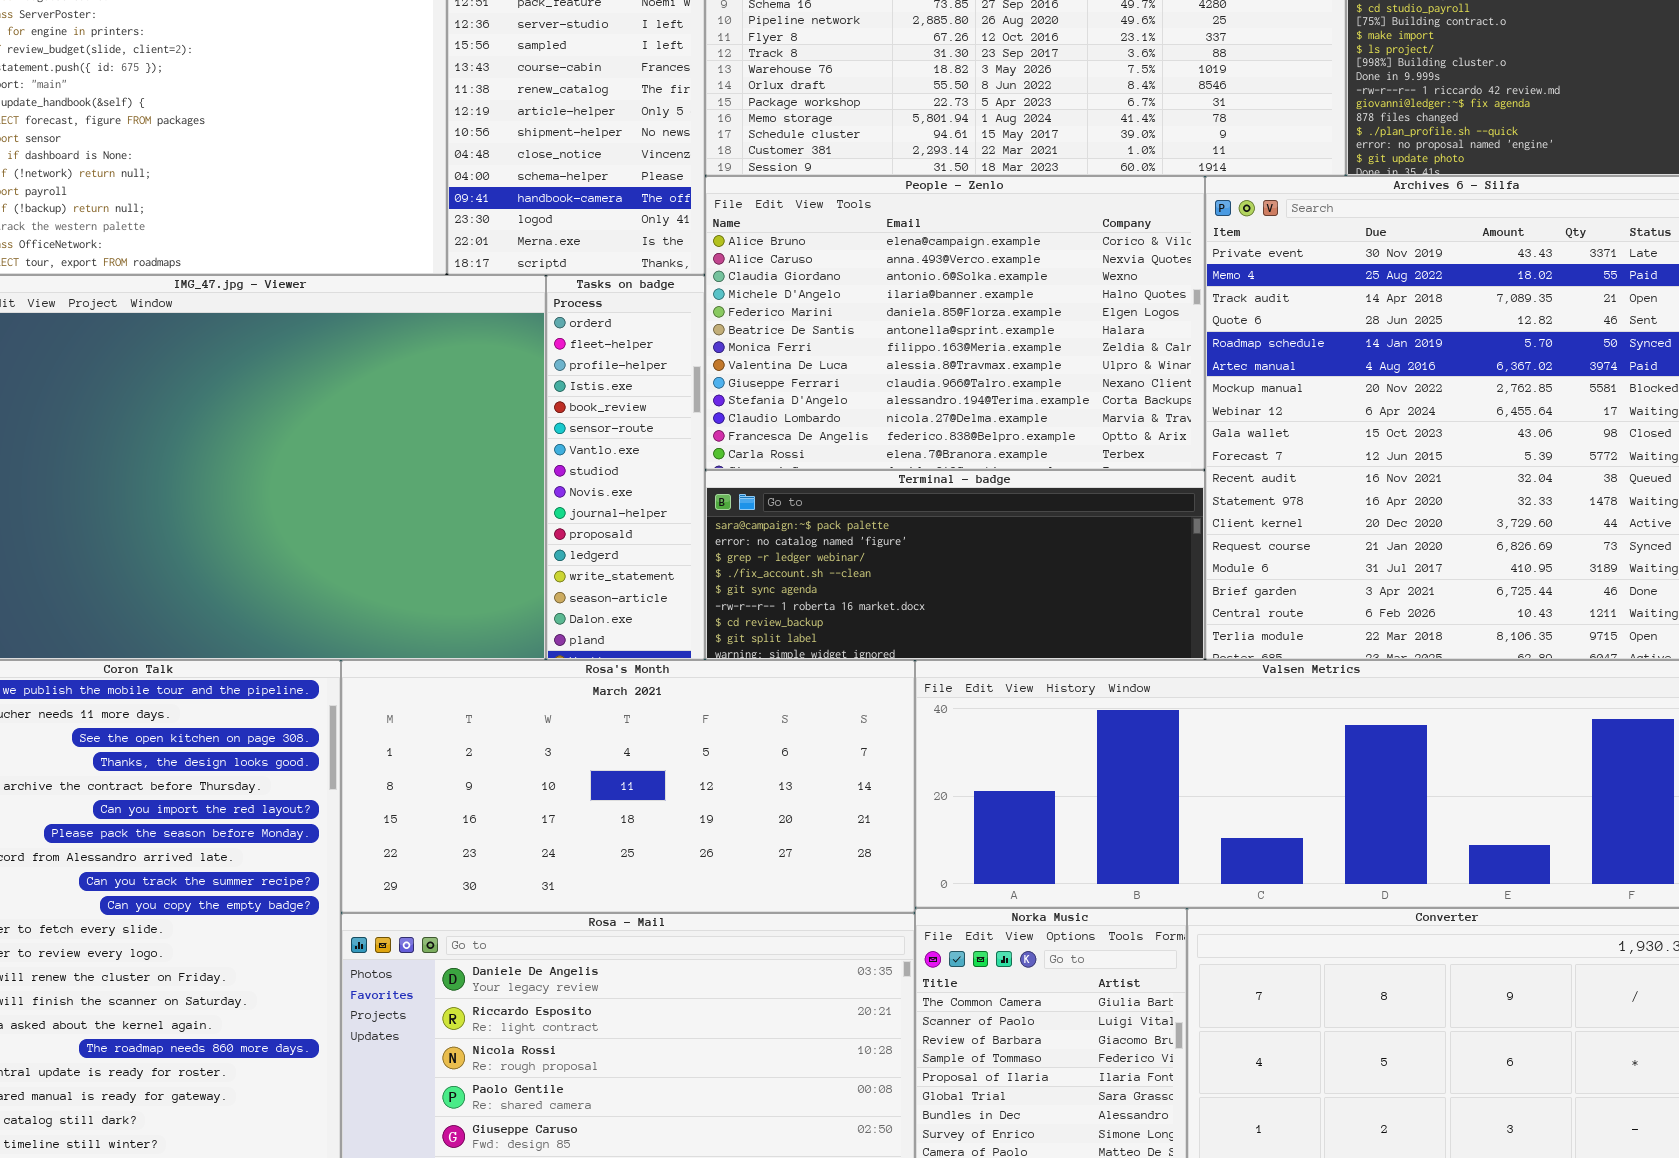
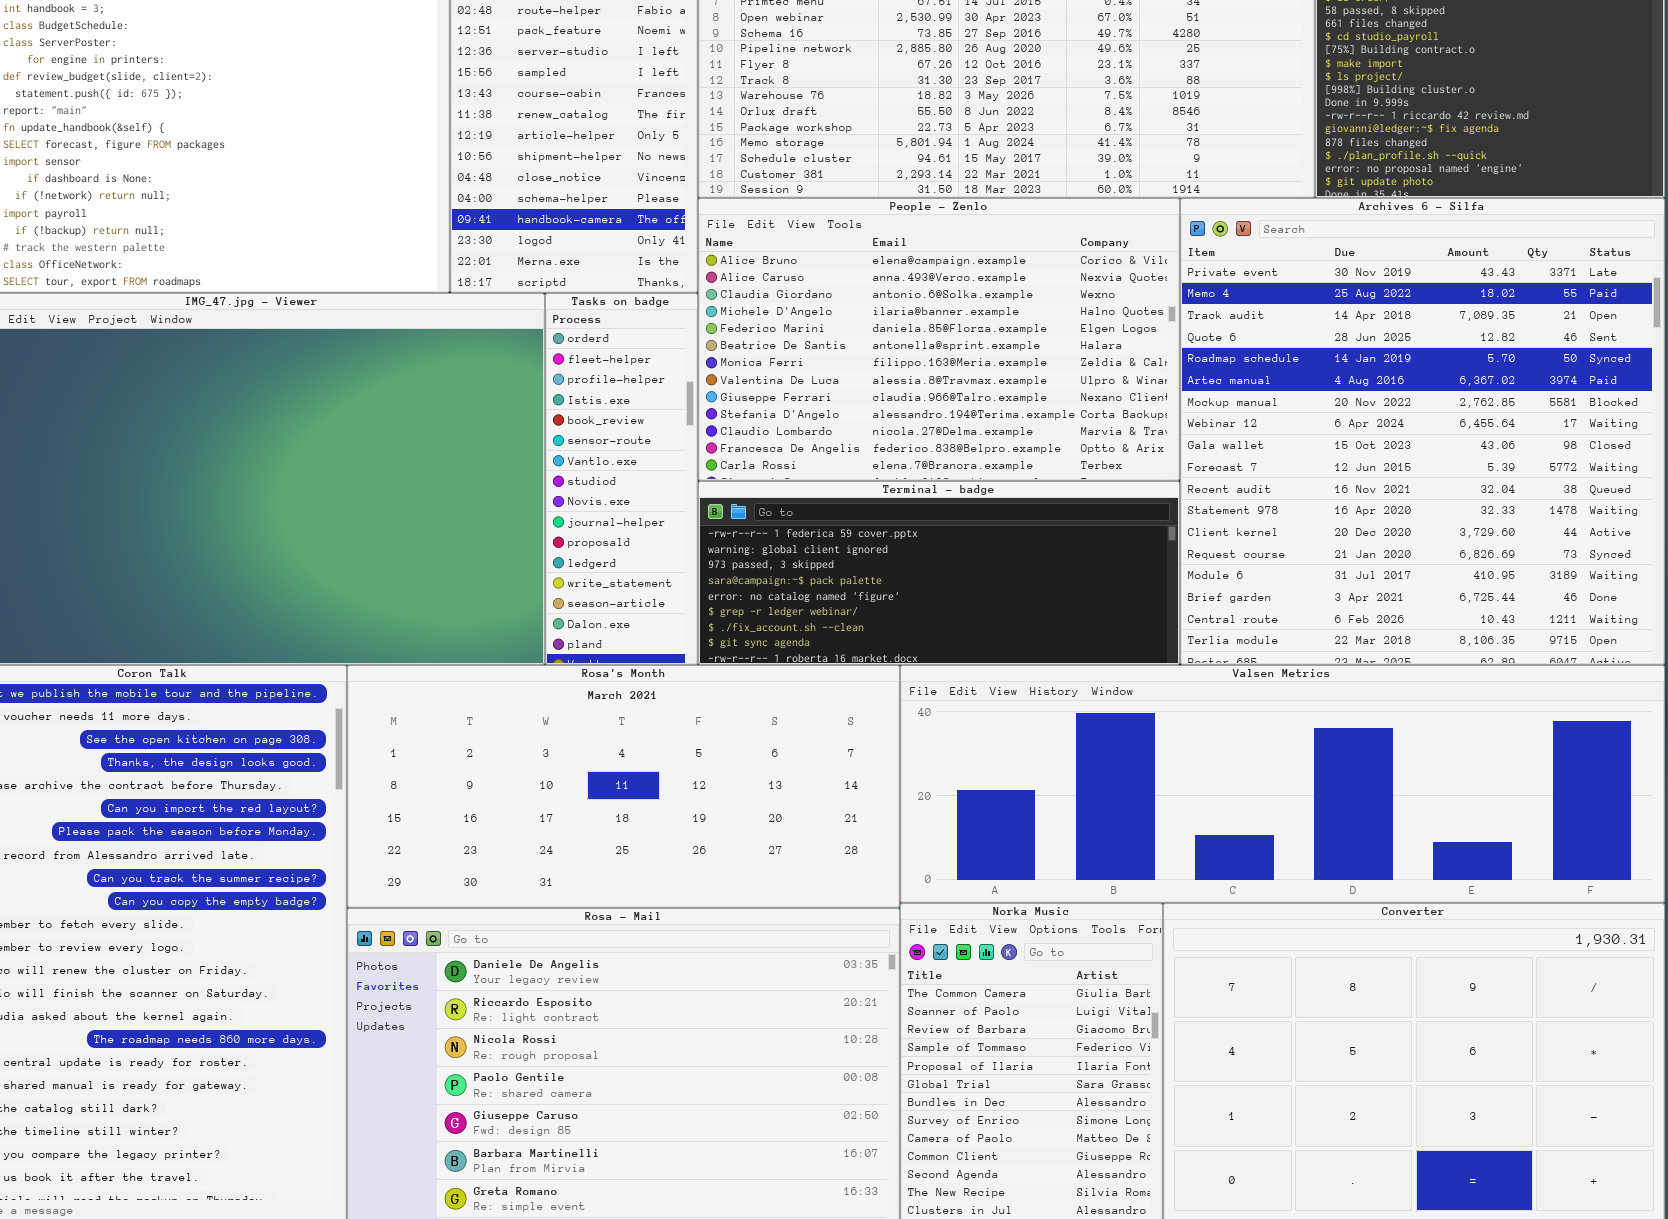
Terminal - badge: [705,470,1205,660] -> [698,481,1180,665], scrolled up 3 rows

